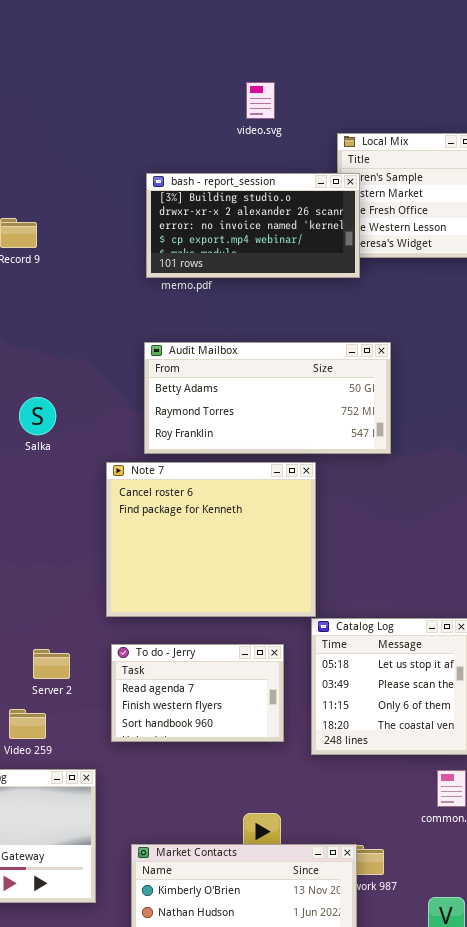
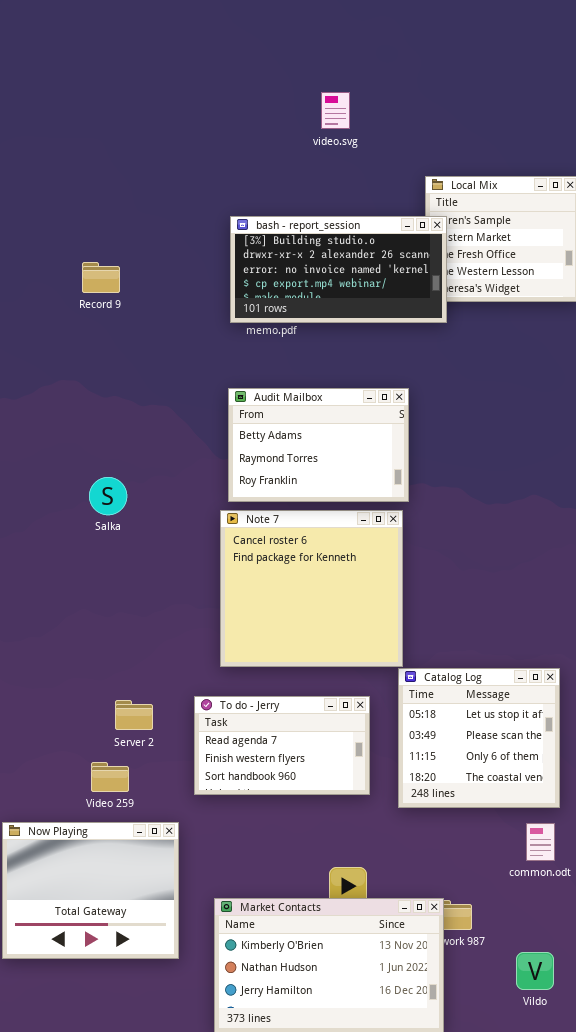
video.svg: [246,82,275,119] -> [321,92,350,129], moved
Audit Mailbox: [144,342,391,454] -> [228,388,409,502], resized
Salka: [19,397,56,435] -> [89,477,127,515], moved
Note 7: [106,462,316,617] -> [220,510,403,667], resized

